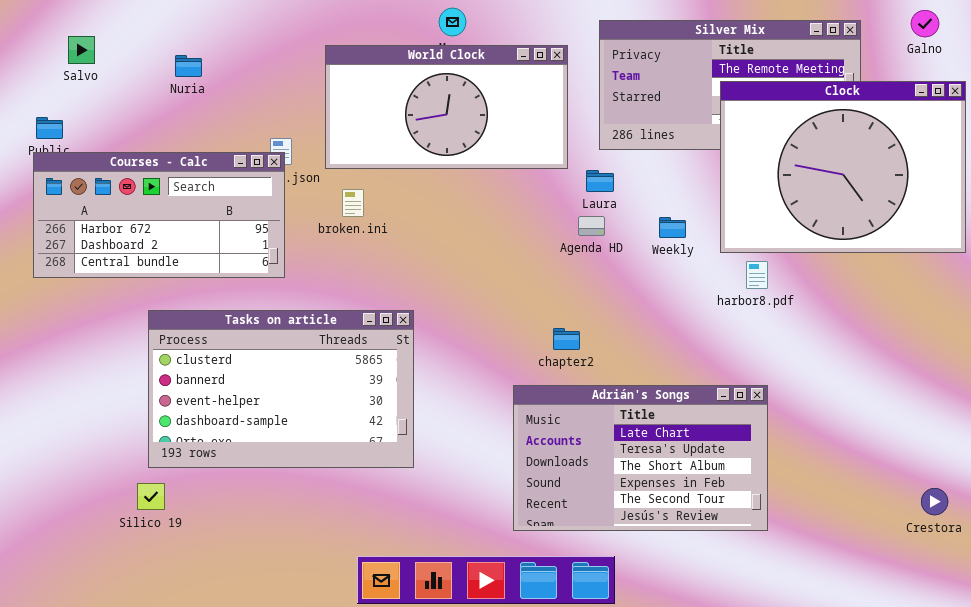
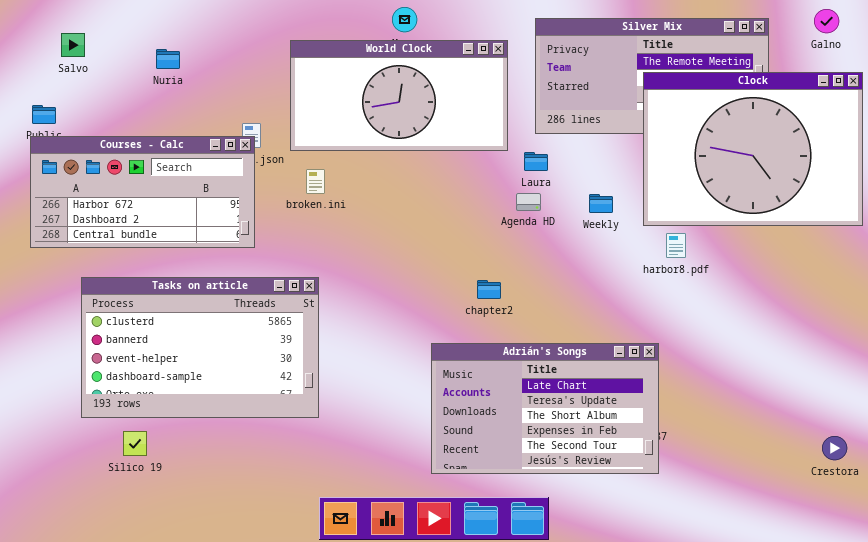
Tasks on article: [148,310,414,468] -> [81,277,319,418], moved
chapter2: [553,328,580,350] -> [477,280,501,299], moved
Adrián's Songs: [513,385,768,531] -> [431,343,659,474], moved

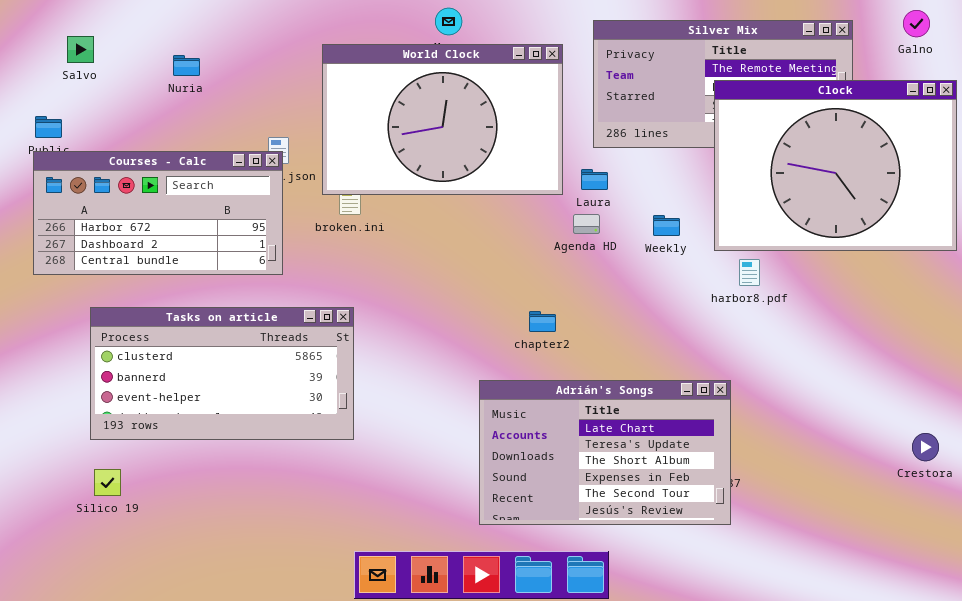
World Clock: [290,40,508,151] -> [322,44,563,195], resized
Tasks on article: [81,277,319,418] -> [90,307,354,440], resized
Silico 19: [123,431,147,456] -> [94,469,121,496], moved
Crestora: [822,436,847,460] -> [912,433,939,461], moved

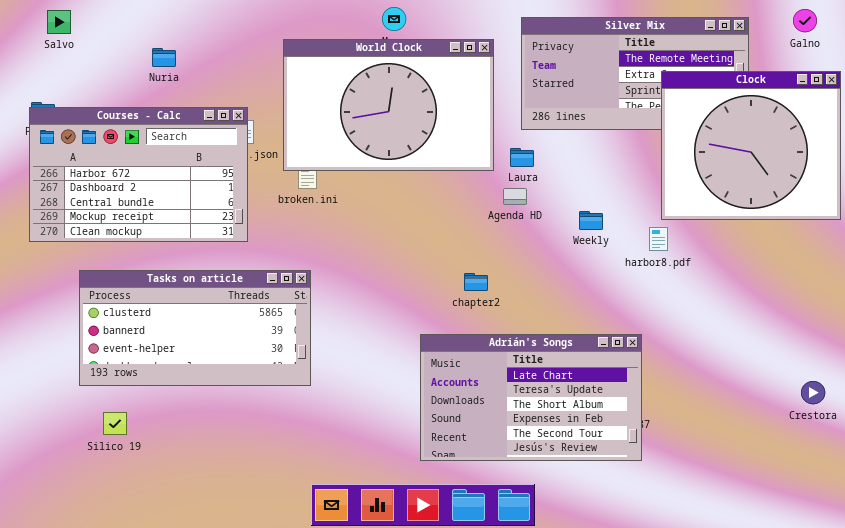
Salvo: [67,36,94,63] -> [47,10,71,34], moved
Clock: [714,80,957,251] -> [661,71,841,220], resized
Courses - Calc: [33,151,283,275] -> [29,107,248,242], resized
Weekly: [653,215,680,236] -> [579,211,603,230], moved
Silico 19: [94,469,121,496] -> [103,412,127,435], moved

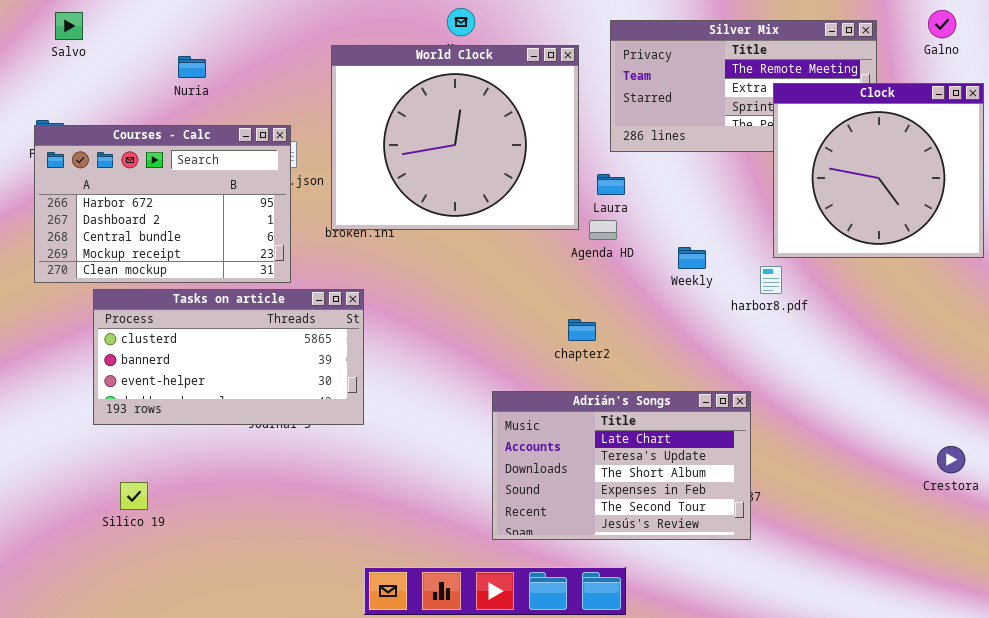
World Clock: [283,39,494,171] -> [331,45,579,230], resized
Tasks on article: [79,270,311,386] -> [93,289,364,425], moved
chapter2: [464,273,488,291] -> [568,319,596,341], moved

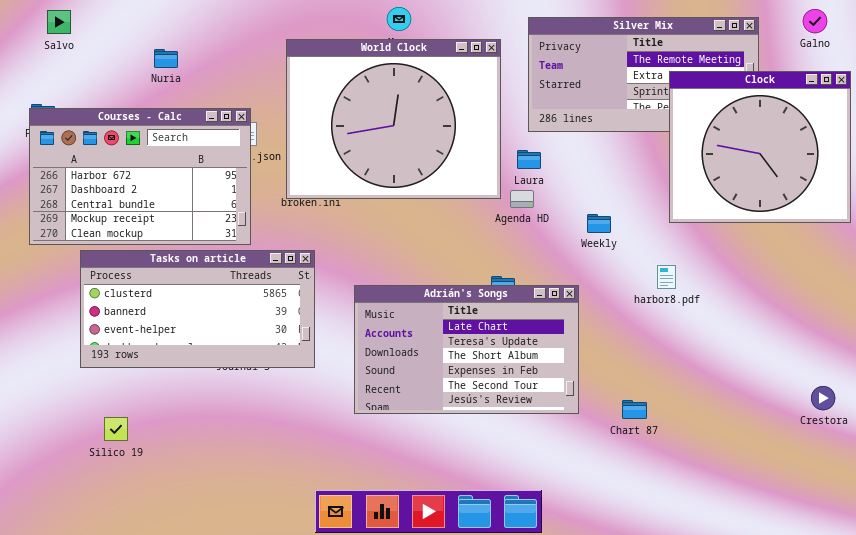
harbor8.pdf: [760,266,782,294] -> [657,265,676,289], moved
Adrián's Songs: [492,391,751,540] -> [354,285,579,414], moved

